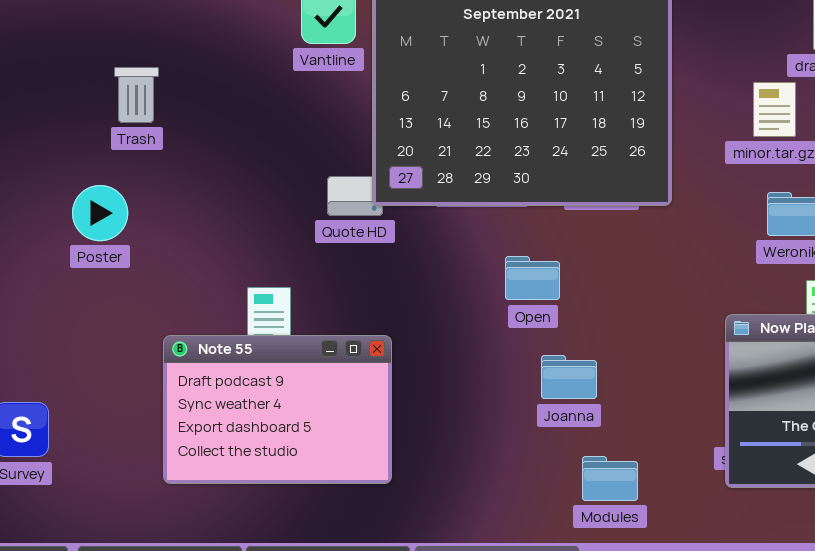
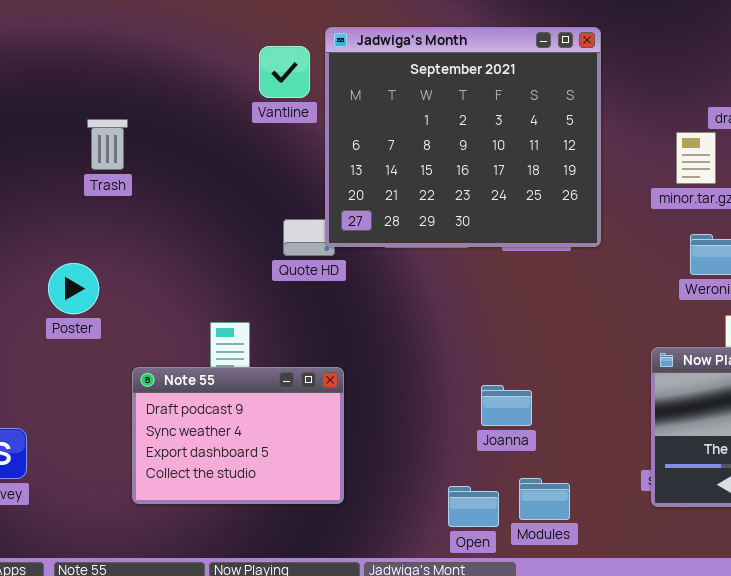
Poster: [72,185,128,241] -> [48,263,99,314], moved
Open: [505,256,560,300] -> [448,486,499,527], moved

